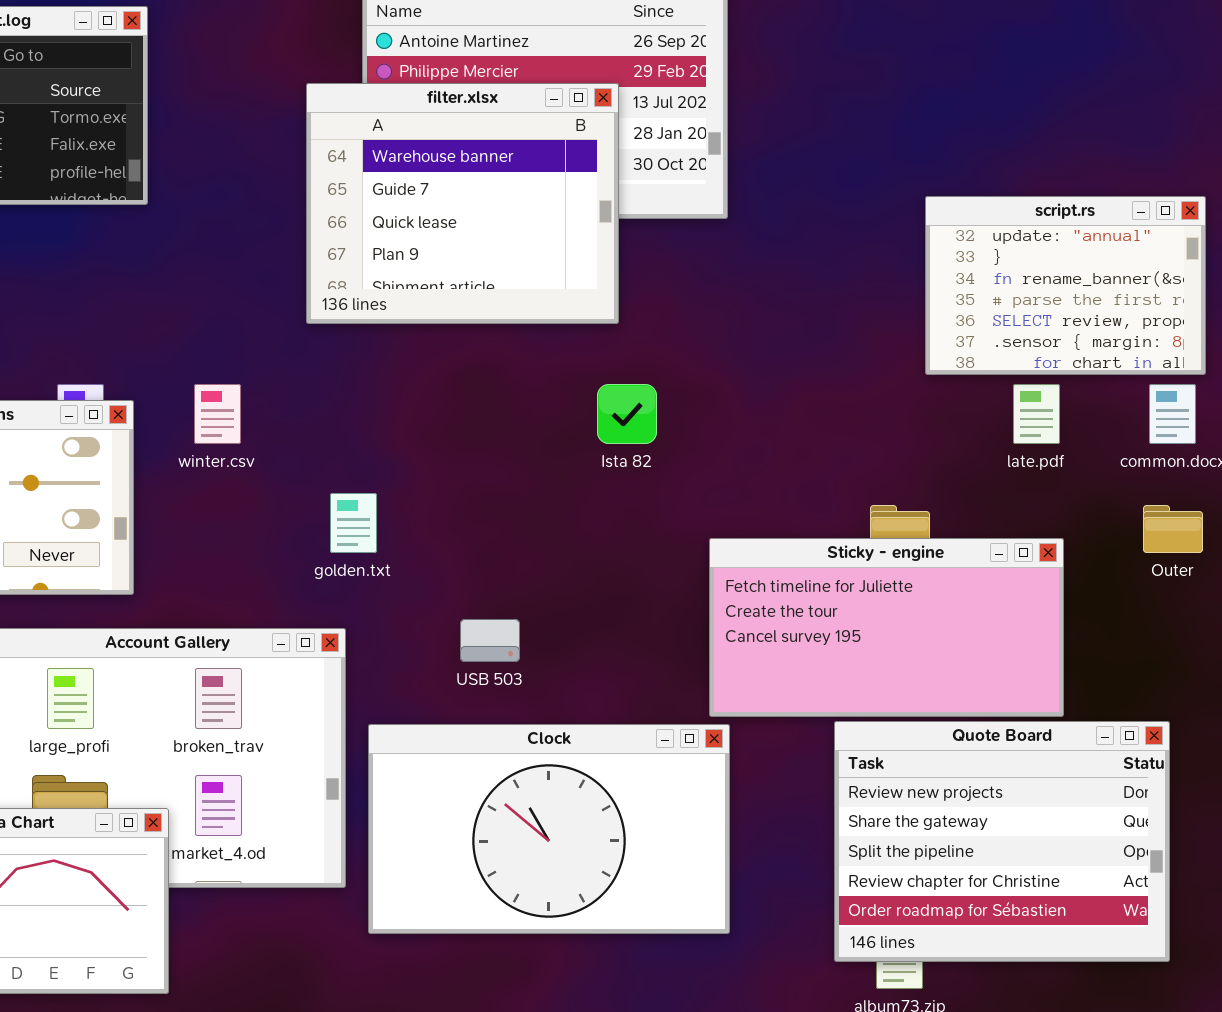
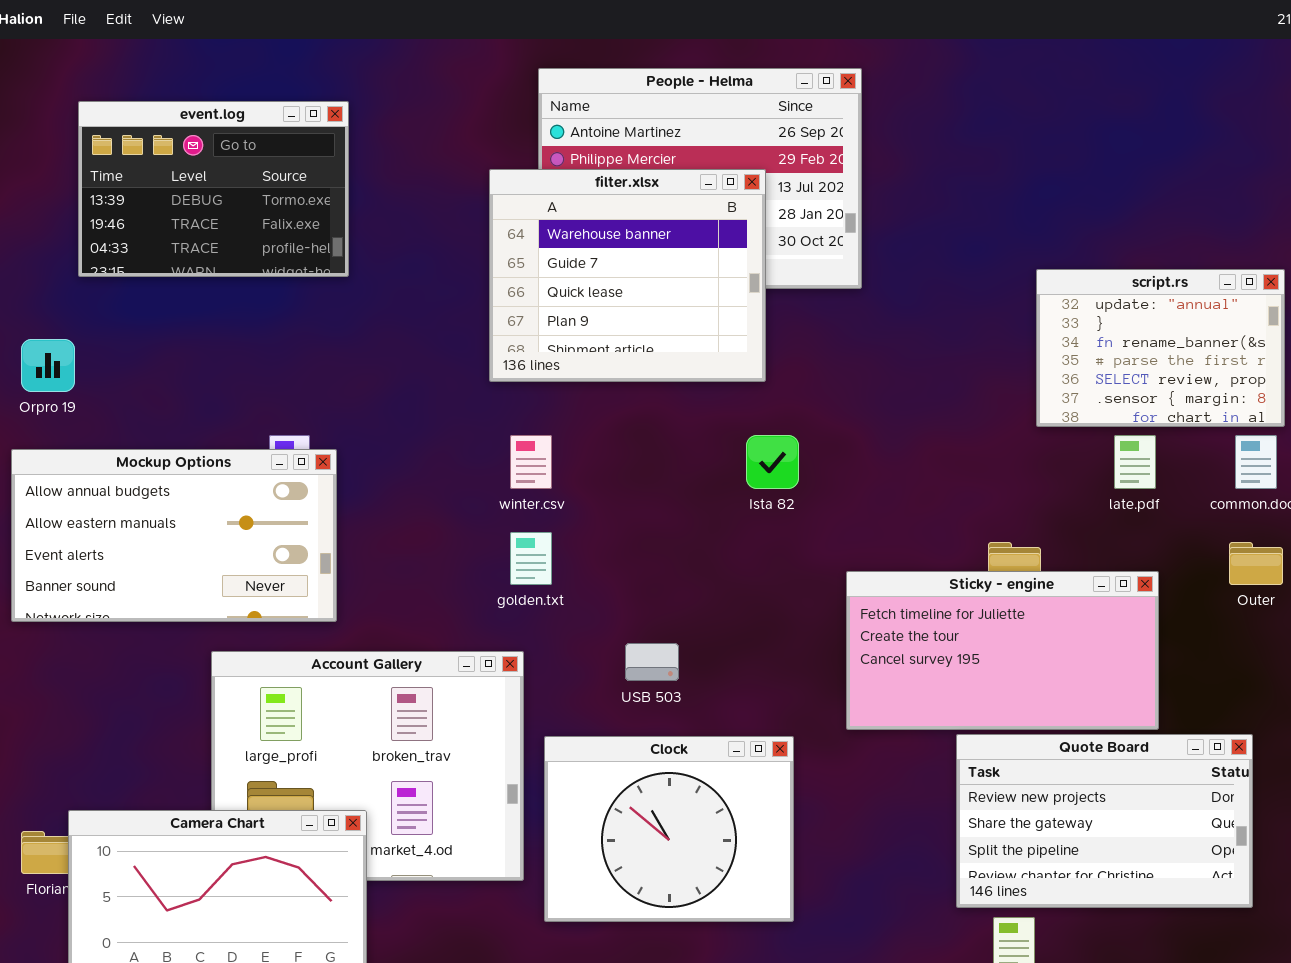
winter.csv: [194,384,241,444] -> [510,435,552,489], moved
Quote Board: [834,721,1170,962] -> [956,734,1253,908], resized
Clock: [368,724,730,934] -> [544,736,794,922], resized

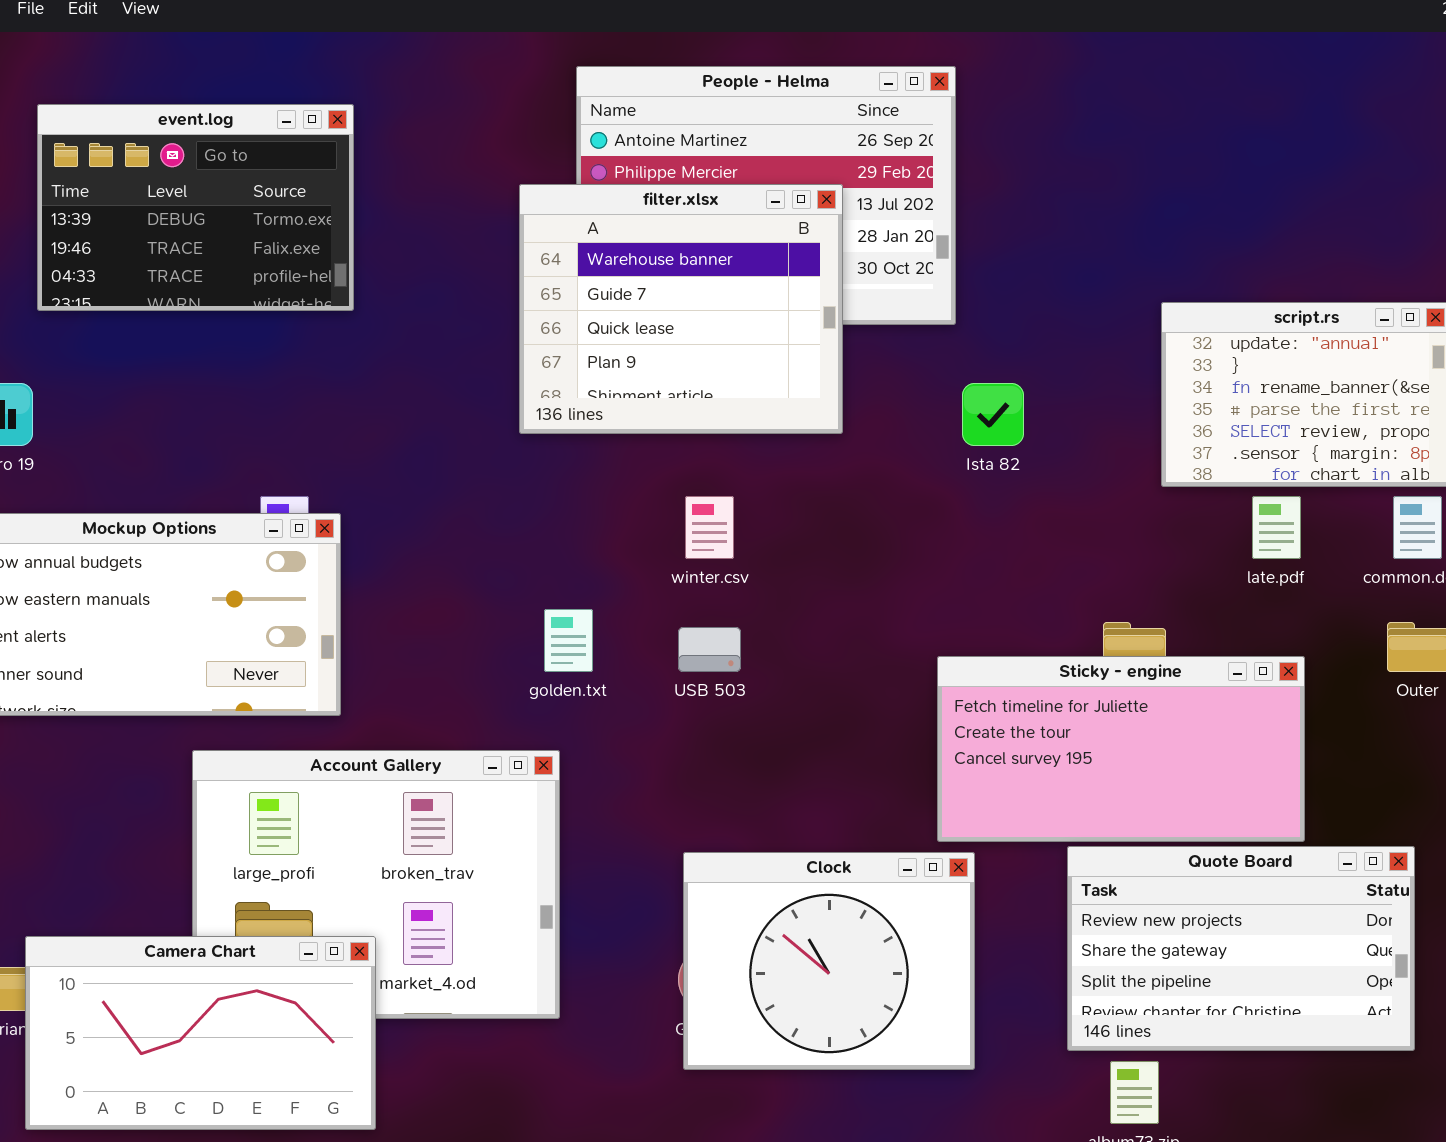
winter.csv: [510,435,552,489] -> [685,496,734,559], moved
Ista 82: [746,435,799,489] -> [962,383,1024,446], moved
USB 503: [625,643,679,681] -> [678,627,741,672], moved
Clock: [544,736,794,922] -> [683,852,975,1070], moved

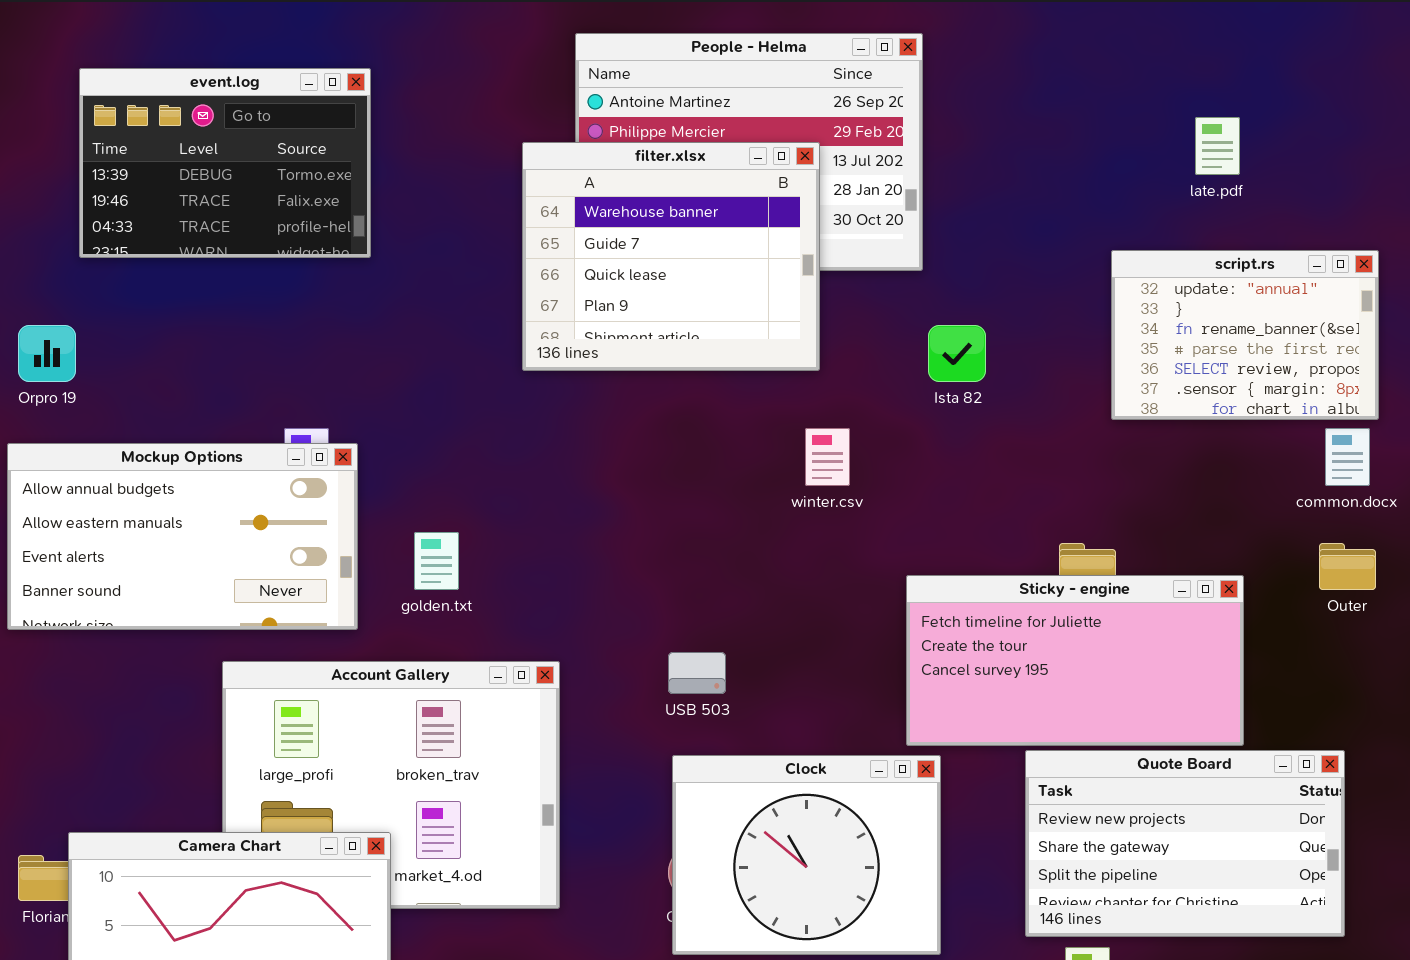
winter.csv: [685,496,734,559] -> [805,428,850,486], moved
late.pdf: [1252,496,1301,559] -> [1195,117,1240,175], moved
golden.txt: [544,609,593,672] -> [414,532,459,590], moved
USB 503: [678,627,741,672] -> [668,652,726,694], moved

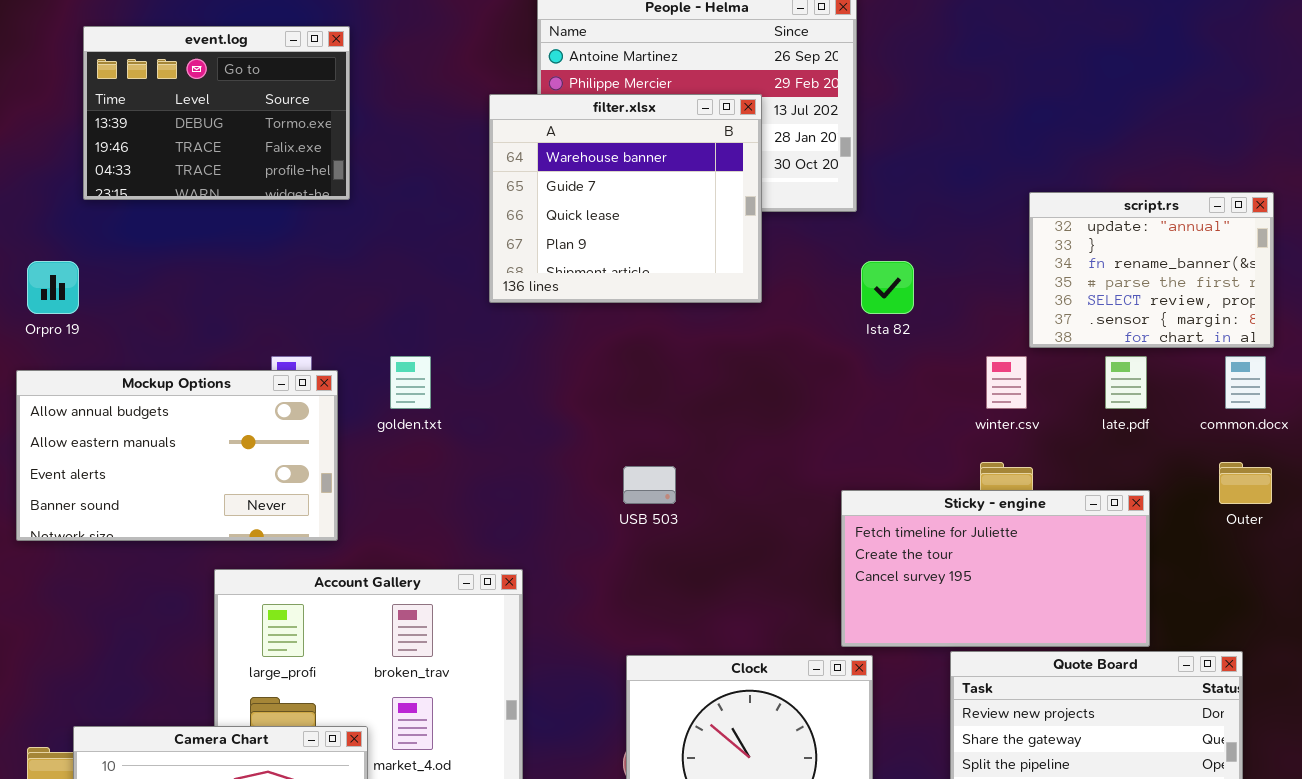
late.pdf: [1195,117,1240,175] -> [1105,356,1147,409], moved
winter.csv: [805,428,850,486] -> [986,356,1027,409], moved
golden.txt: [414,532,459,590] -> [390,356,431,409], moved
USB 503: [668,652,726,694] -> [623,466,676,504], moved

